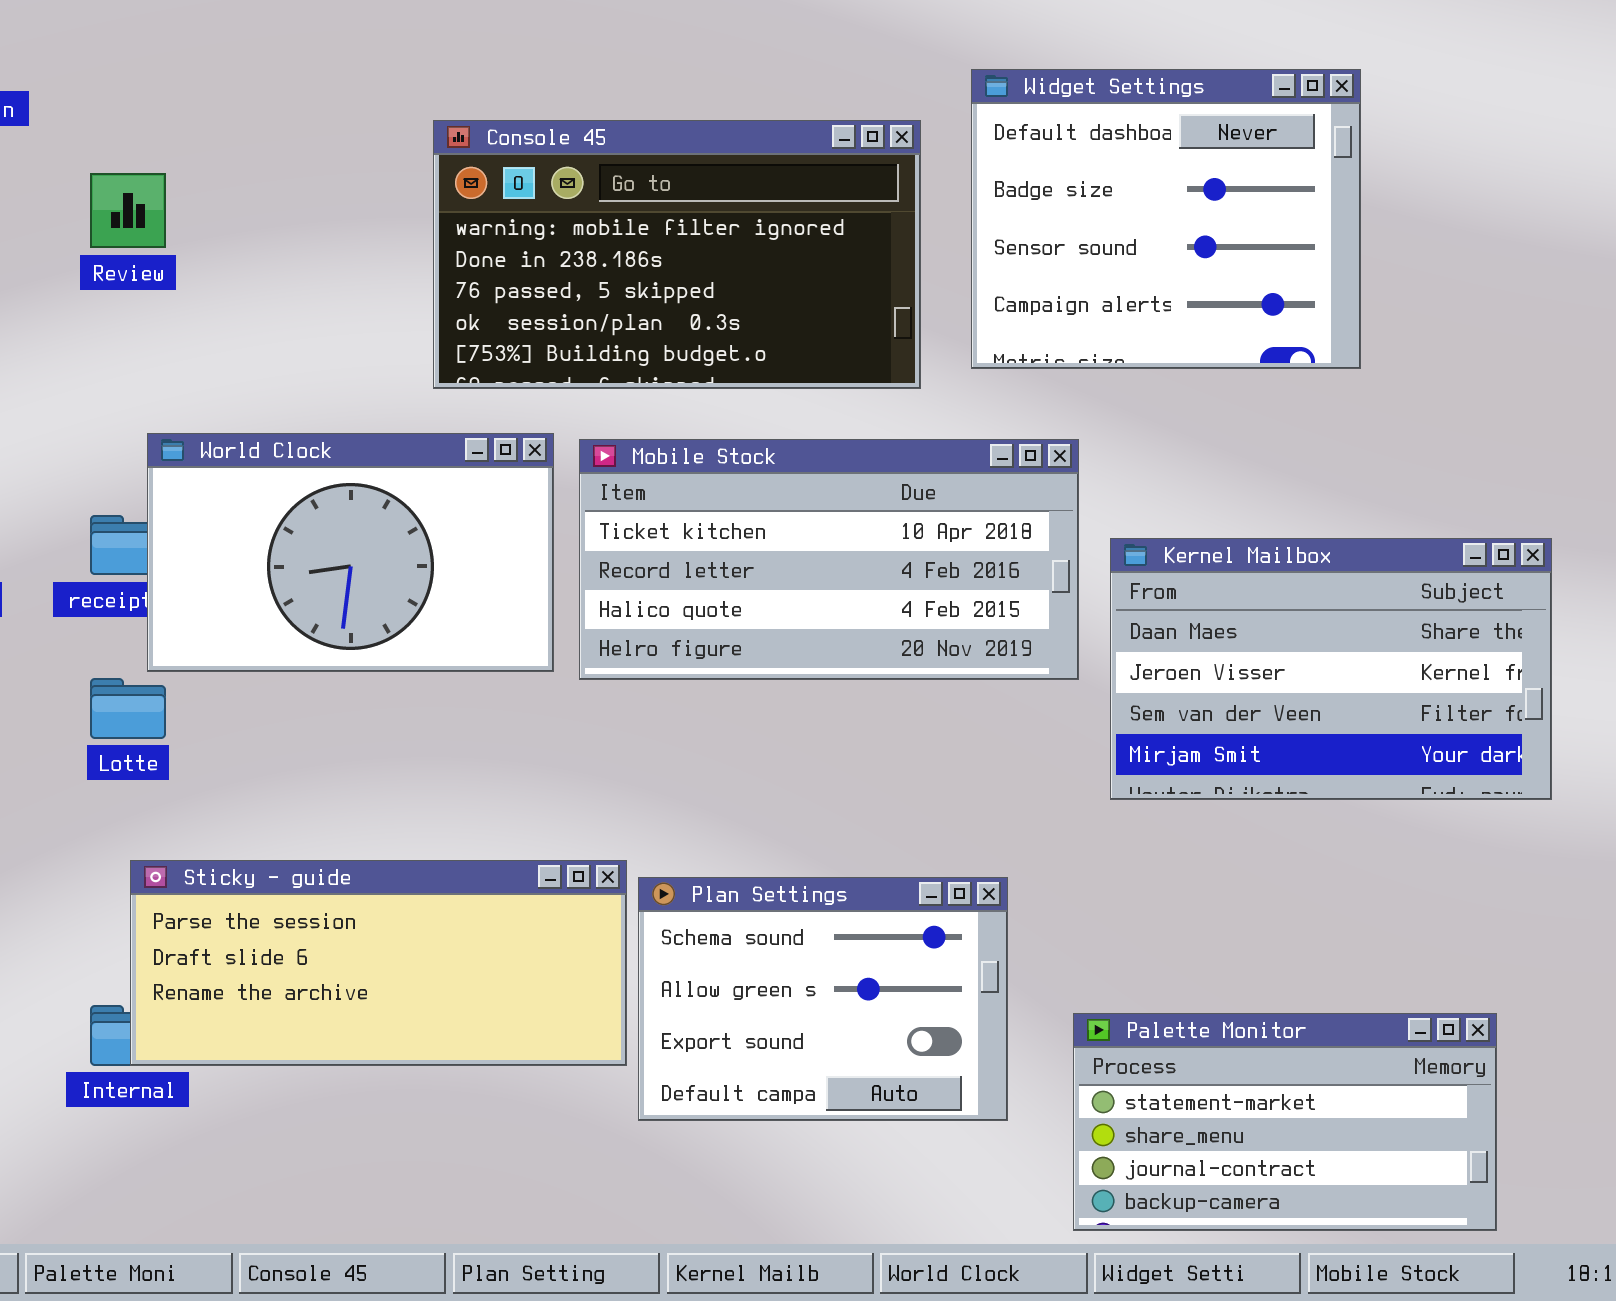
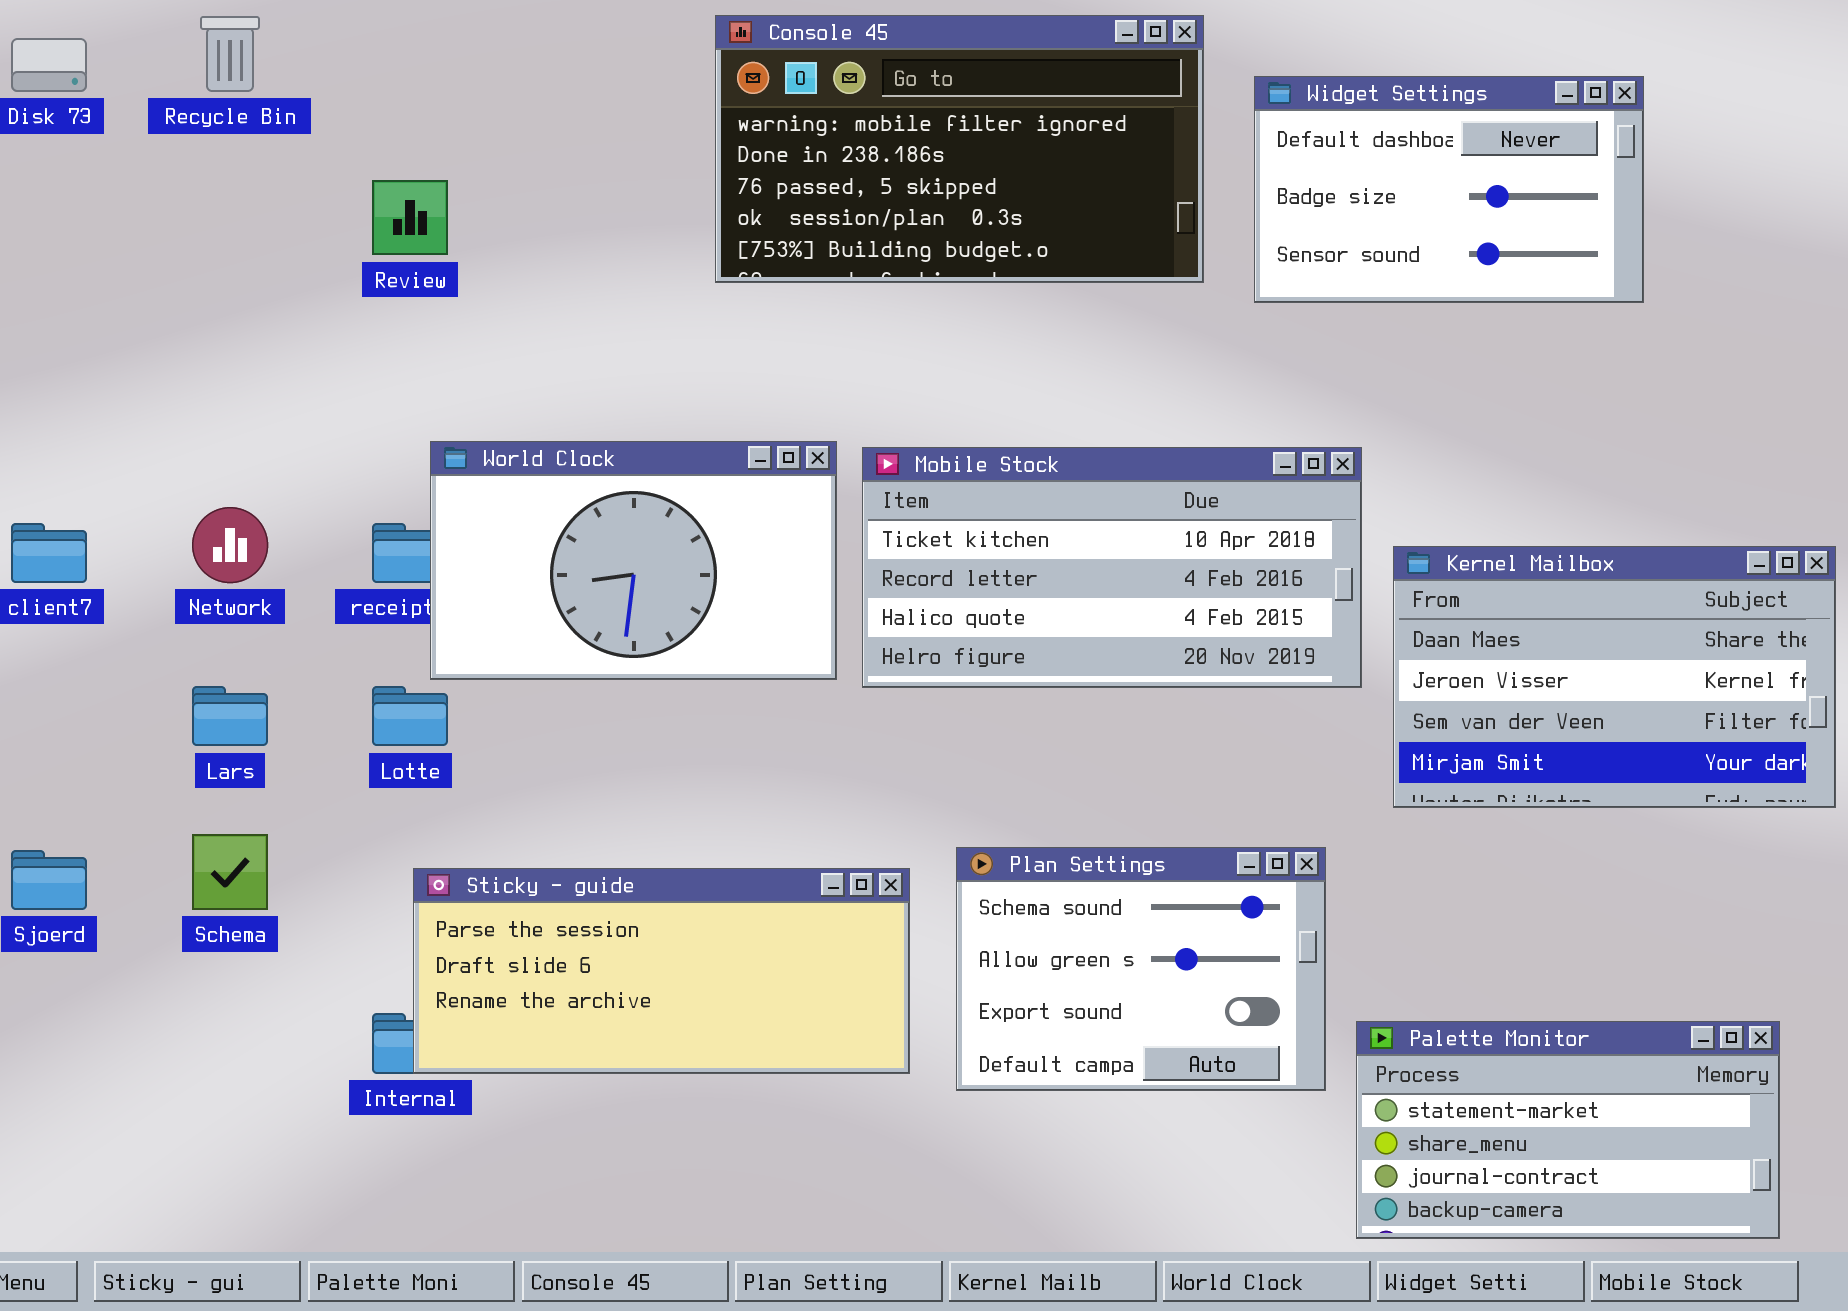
Widget Settings: [971,69,1361,369] -> [1254,76,1644,303], resized
Console 45: [433,120,921,389] -> [715,15,1204,283], moved
Plan Settings: [638,877,1008,1121] -> [956,847,1326,1091], moved

